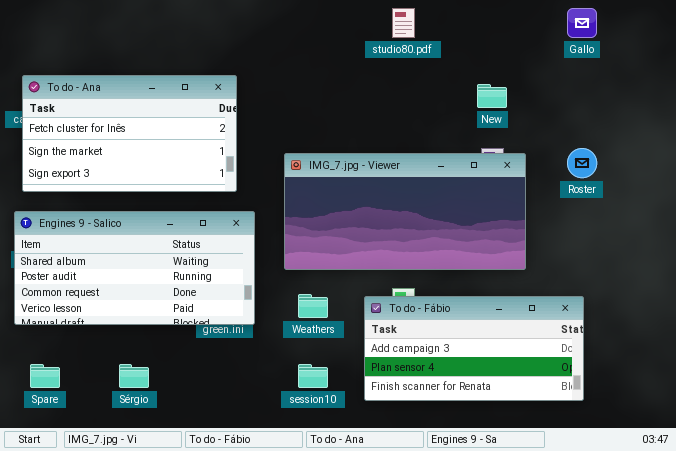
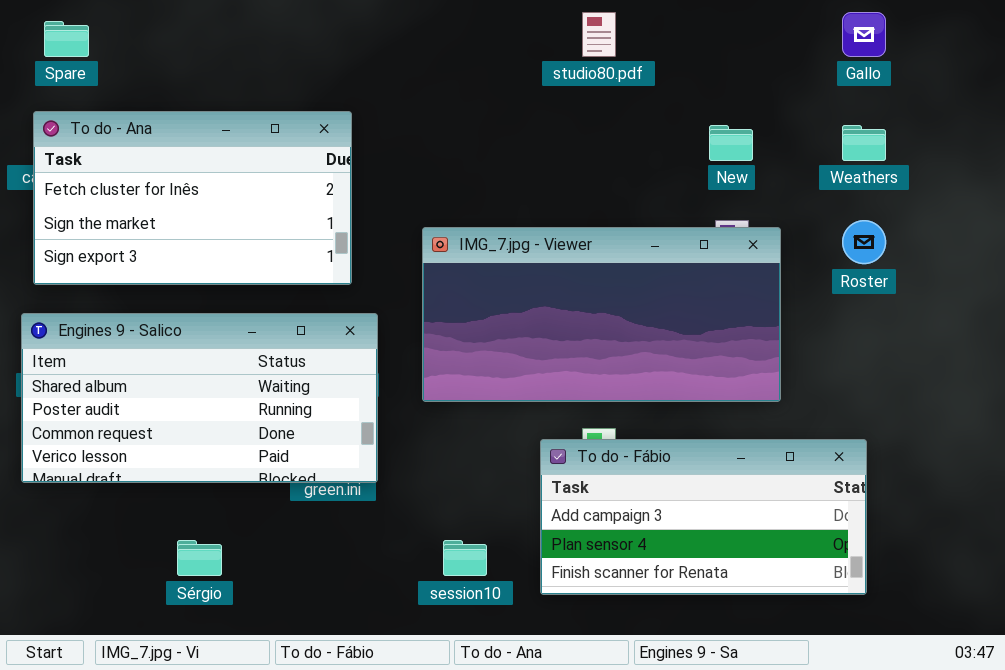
Weathers: [298,294,328,318] -> [842,125,886,161], moved
Spare: [30,364,60,388] -> [44,21,89,57], moved

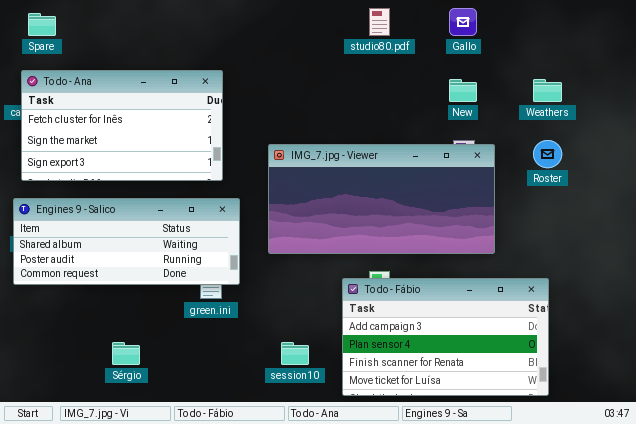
Gallo: [842,12,886,57] -> [449,8,477,36], moved
Engines 9 - Salico: [21,313,378,483] -> [13,198,240,285], resized
To do - Fábio: [540,439,867,595] -> [342,278,549,396], resized

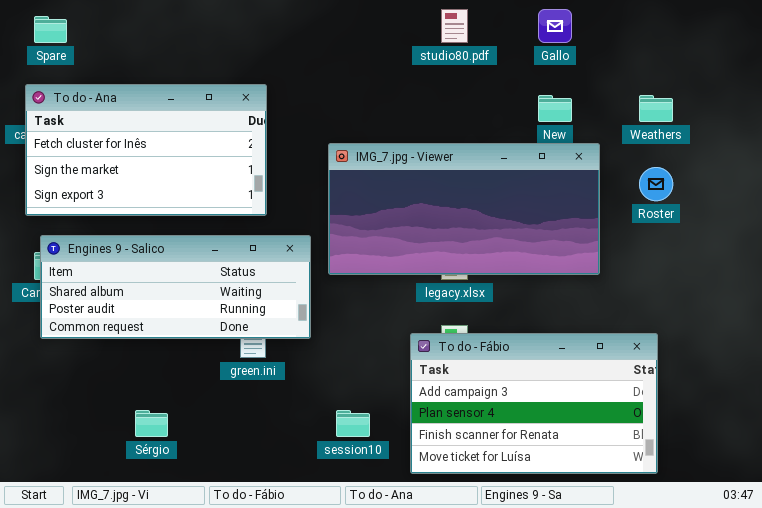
IMG_7.jpg - Viewer: [268,144,495,254] -> [328,143,600,275], moved
Engines 9 - Salico: [13,198,240,285] -> [40,235,311,339], moved

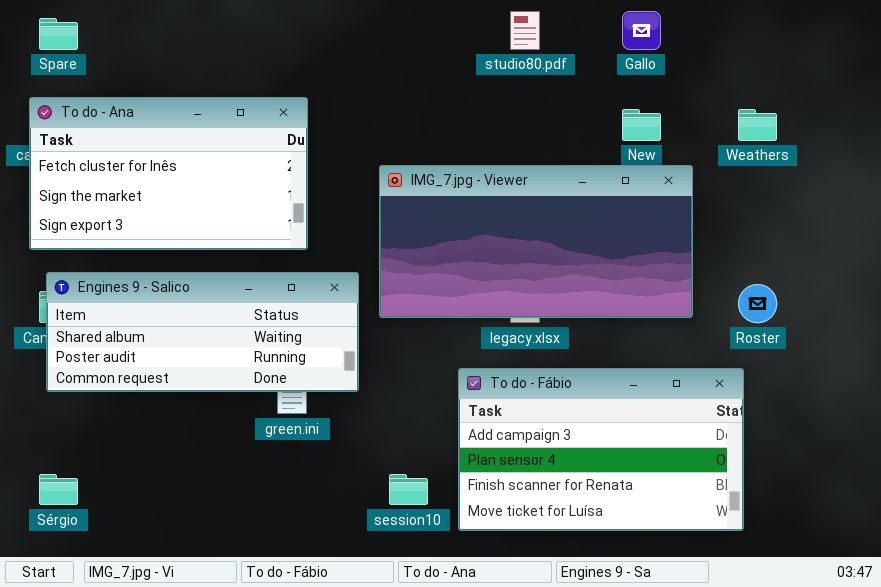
Roster: [639,167,673,201] -> [738,284,777,323], moved
To do - Fábio: [410,333,658,474] -> [458,368,744,531], moved
Sérgio: [135,410,168,437] -> [39,474,78,505], moved

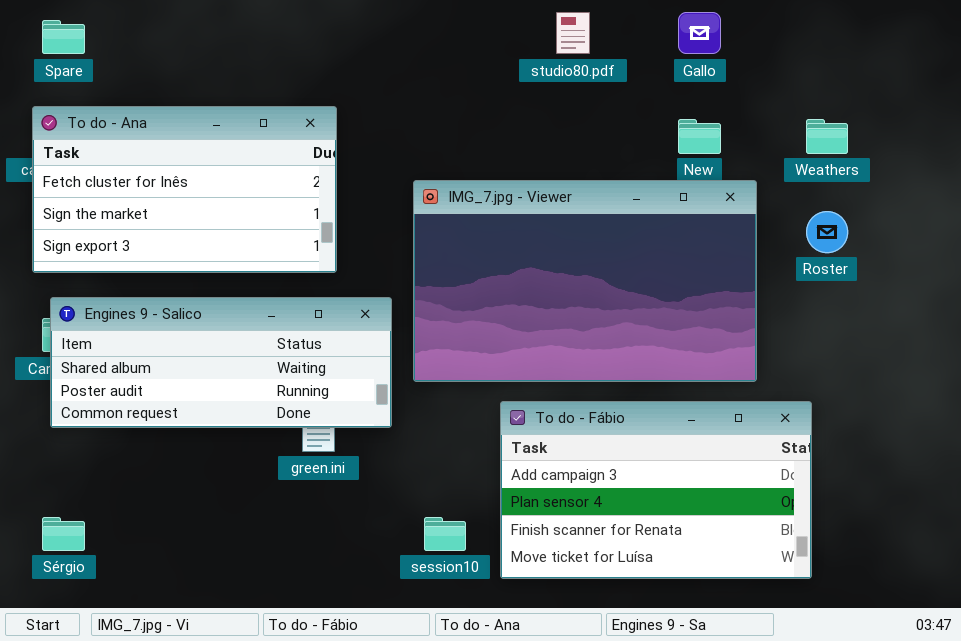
IMG_7.jpg - Viewer: [379,165,693,318] -> [413,180,757,382], resized
Roster: [738,284,777,323] -> [806,211,848,253], moved

